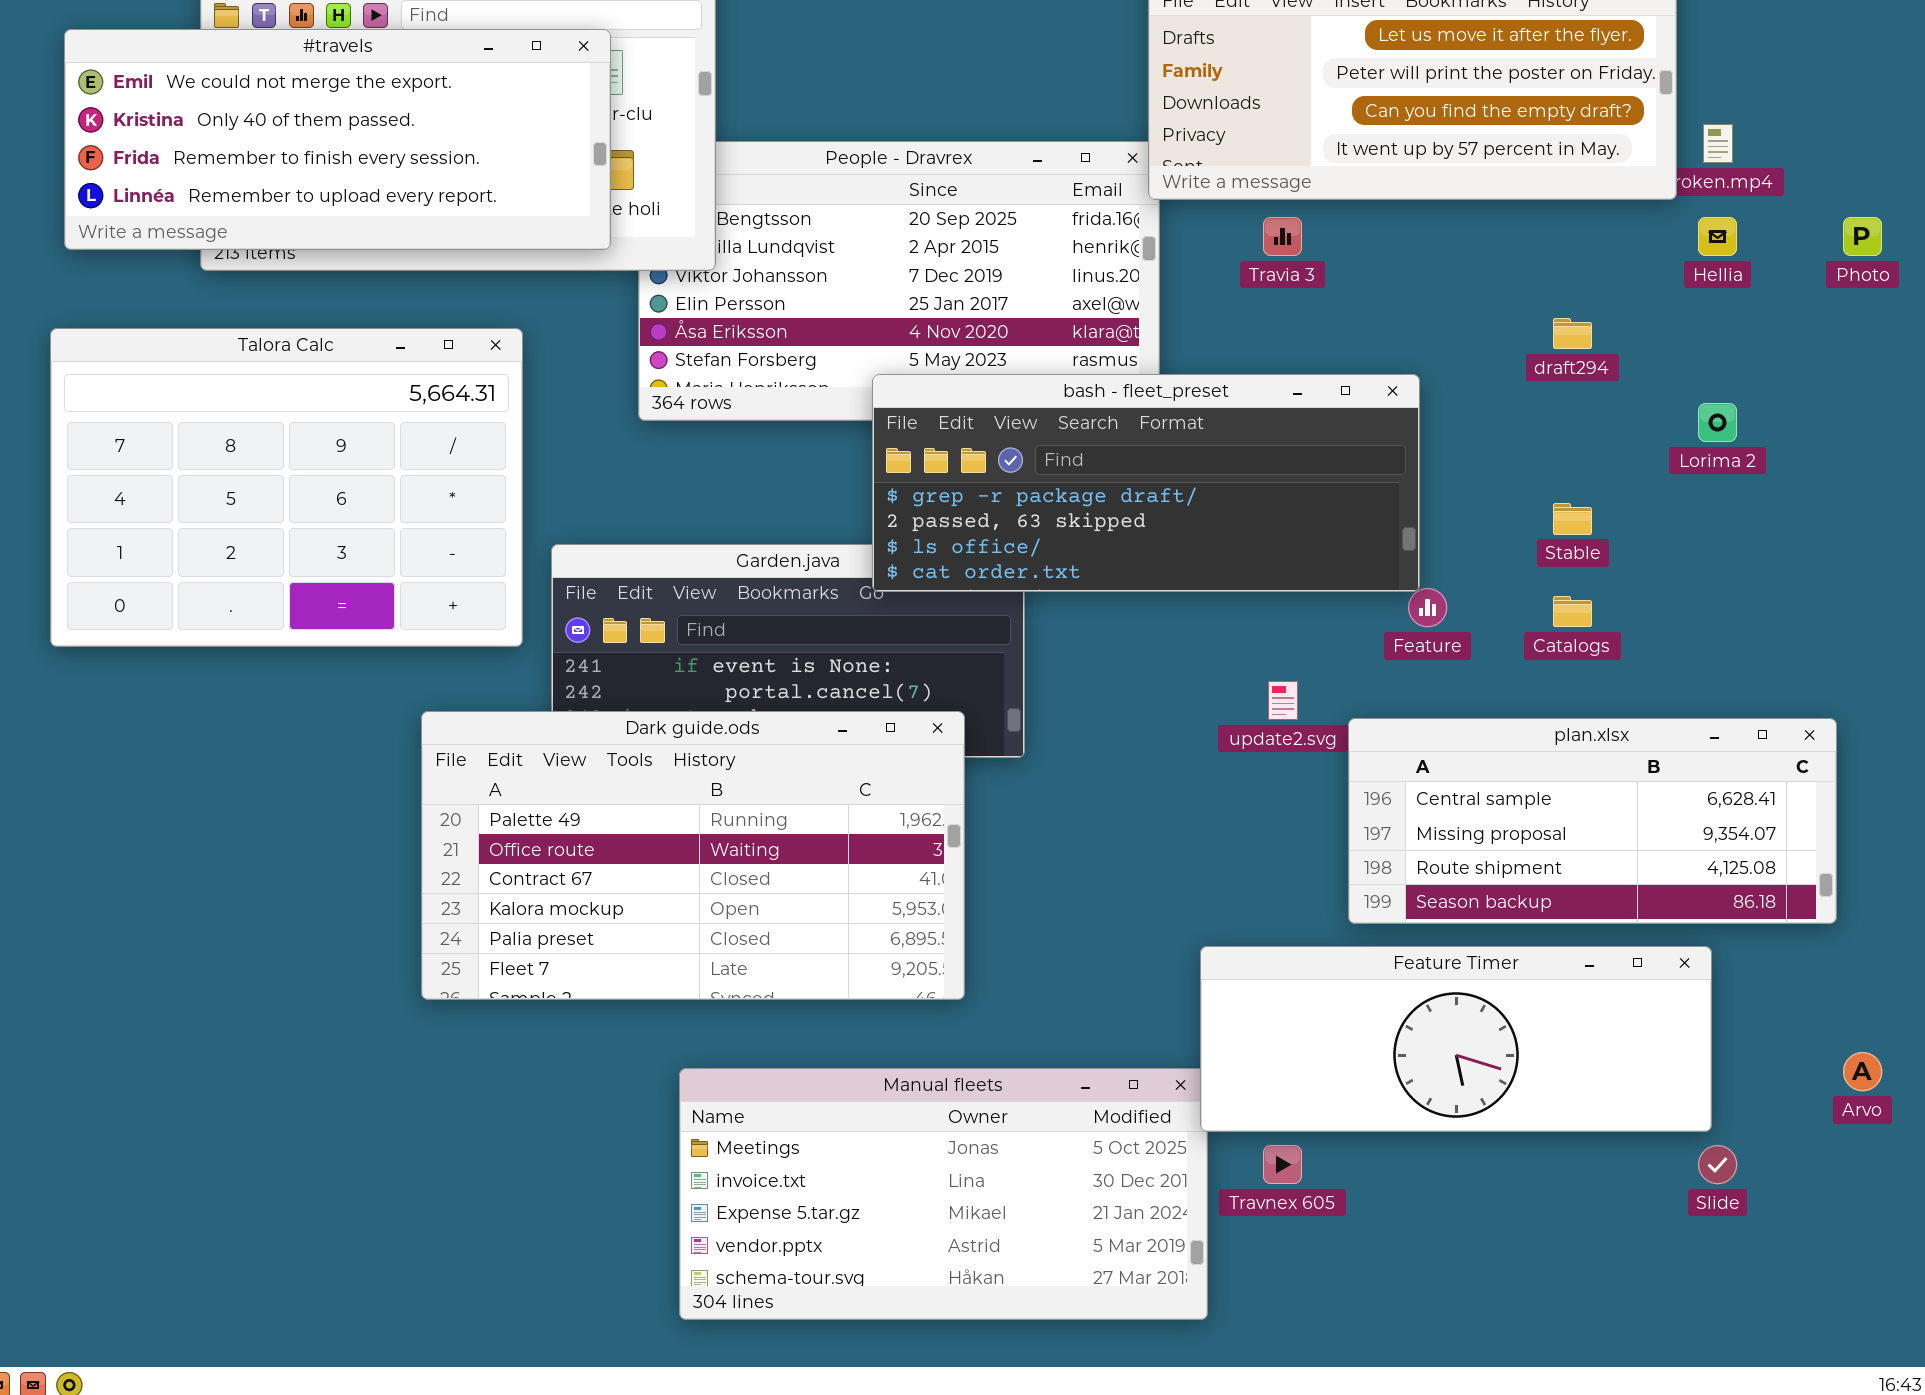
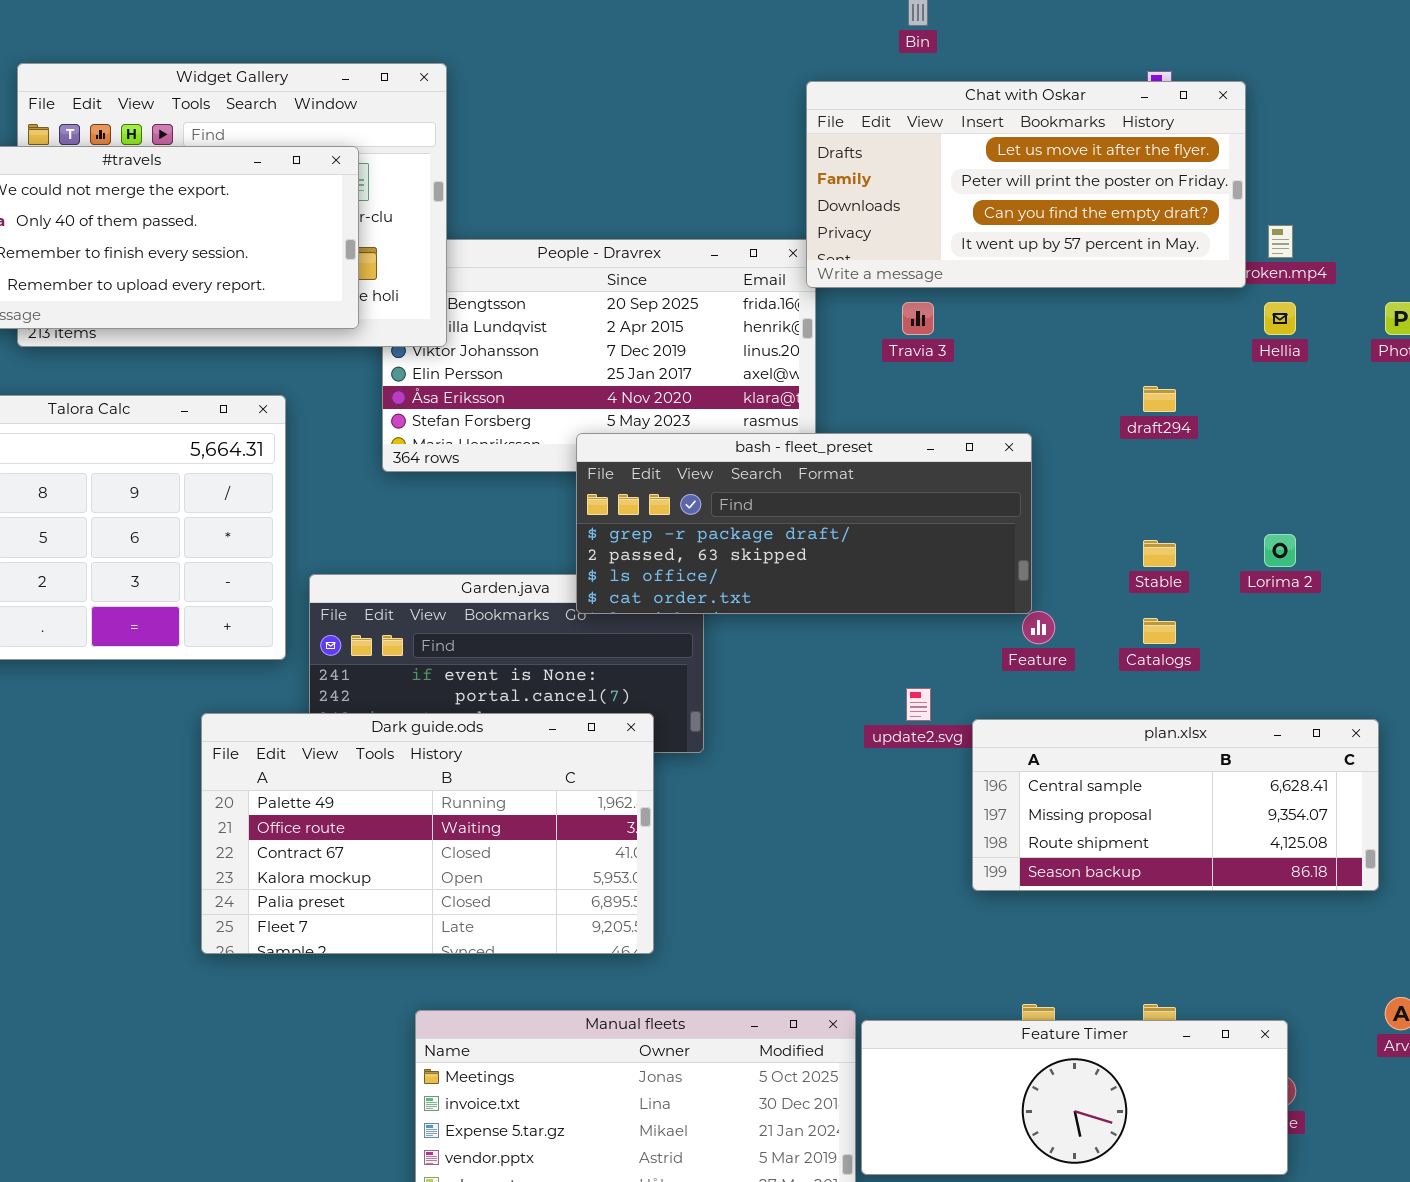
Lorima 2: [1698,403,1737,442] -> [1264,534,1296,567], moved
Feature Timer: [1200,946,1712,1132] -> [861,1020,1288,1175], moved

